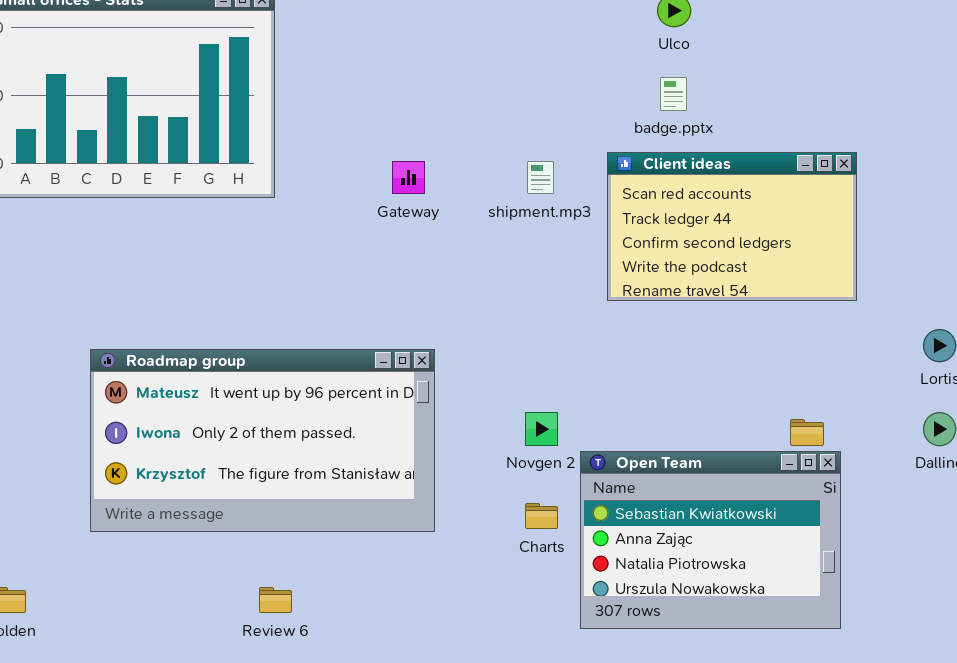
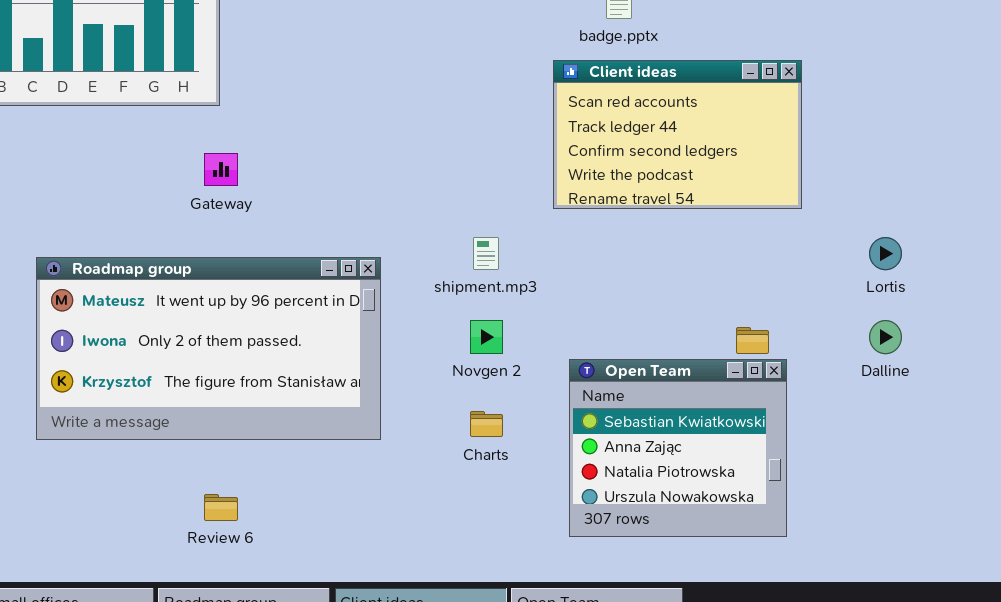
Gateway: [392,161,425,194] -> [204,153,238,186], moved
shipment.mp3: [527,161,554,194] -> [473,237,499,270], moved
Open Team: [580,451,841,629] -> [569,359,787,537], resized

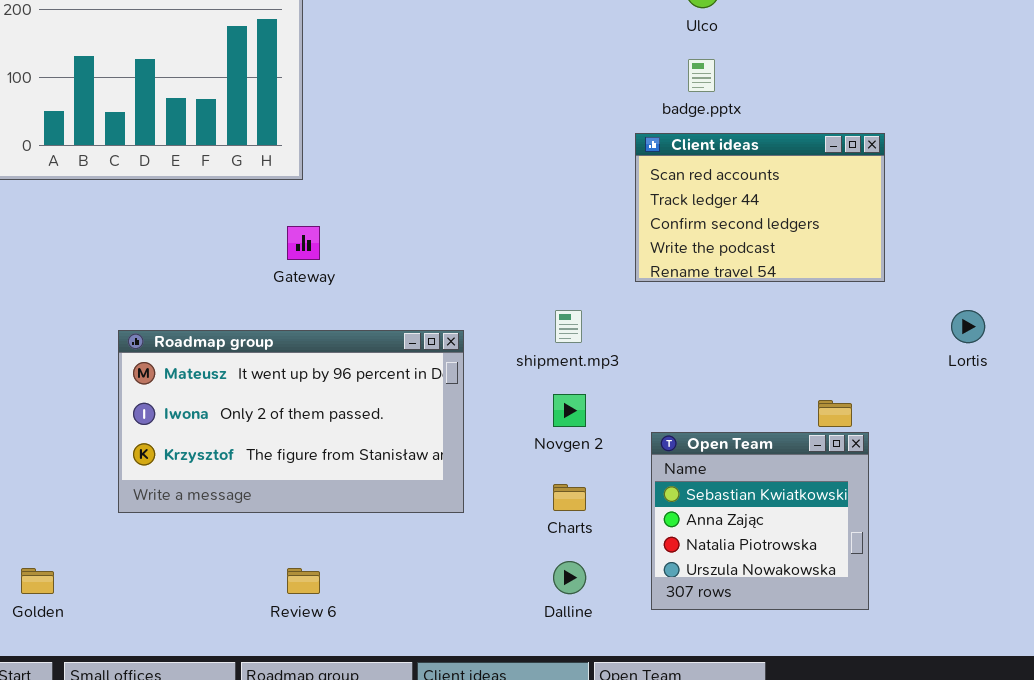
Dalline: [869,320,902,354] -> [553,561,586,594], moved

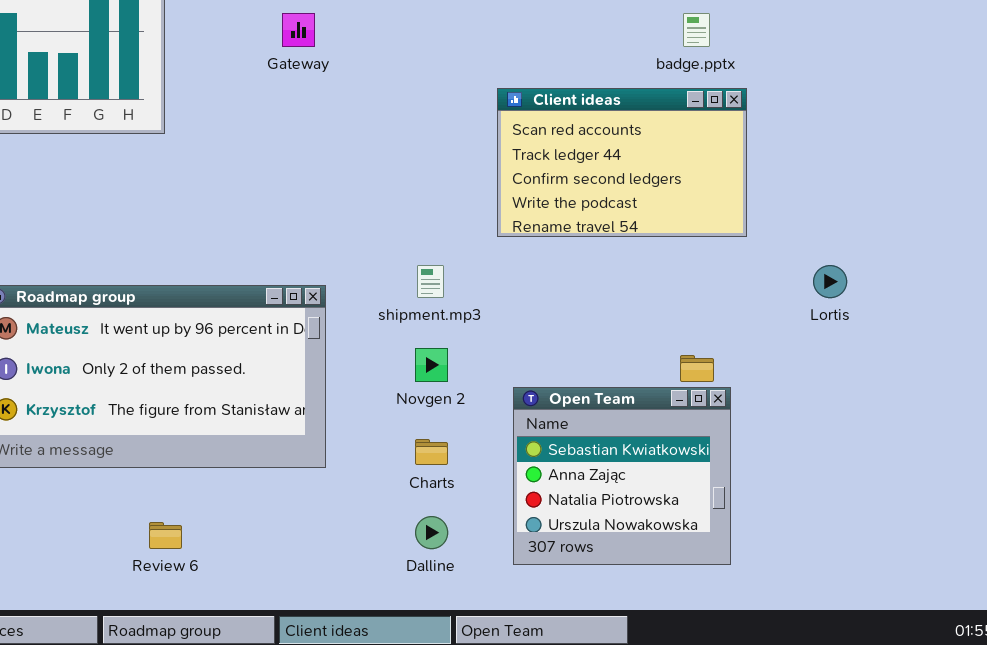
badge.pptx: [688,59,715,92] -> [683,13,710,47], moved
Gateway: [287,226,320,260] -> [282,13,315,47], moved

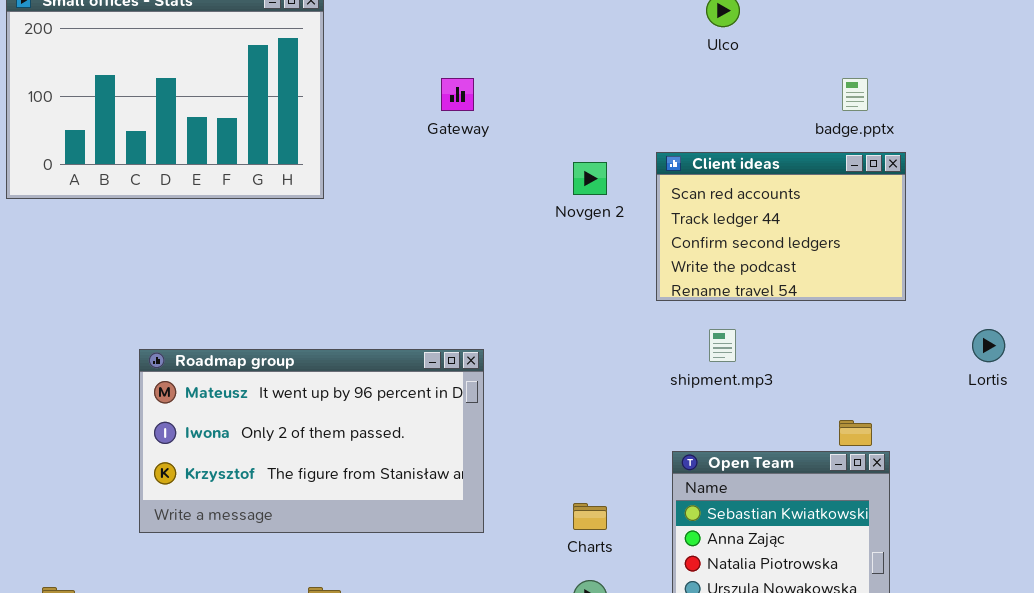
shipment.mp3: [417,265,444,298] -> [709,329,736,362], moved
Novgen 2: [415,348,448,382] -> [573,162,607,195], moved

